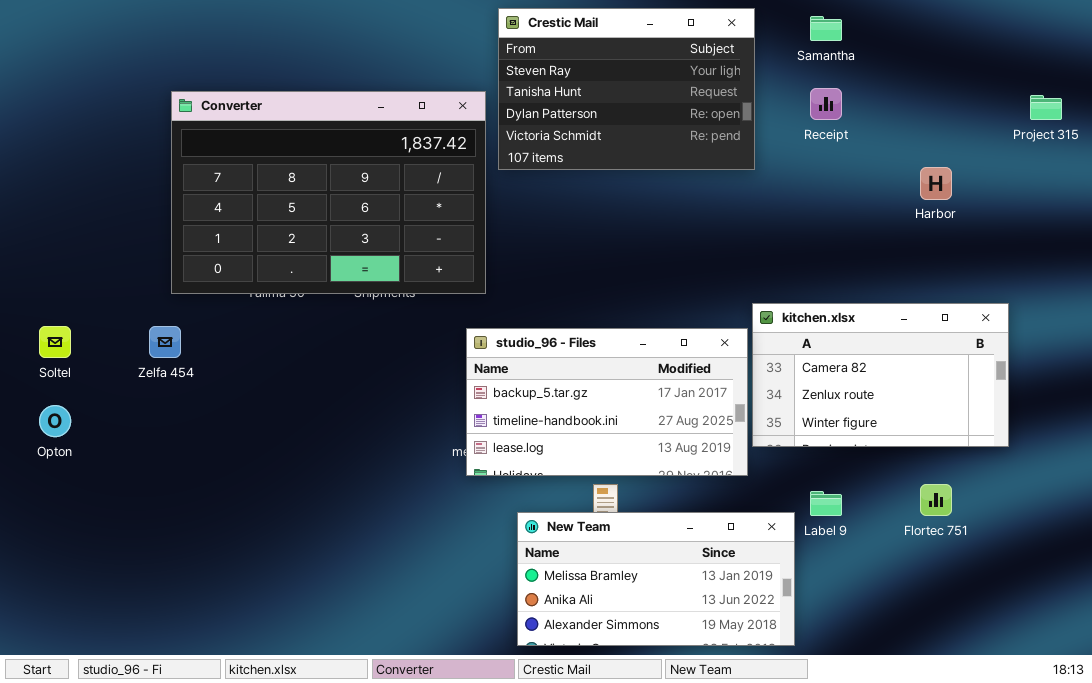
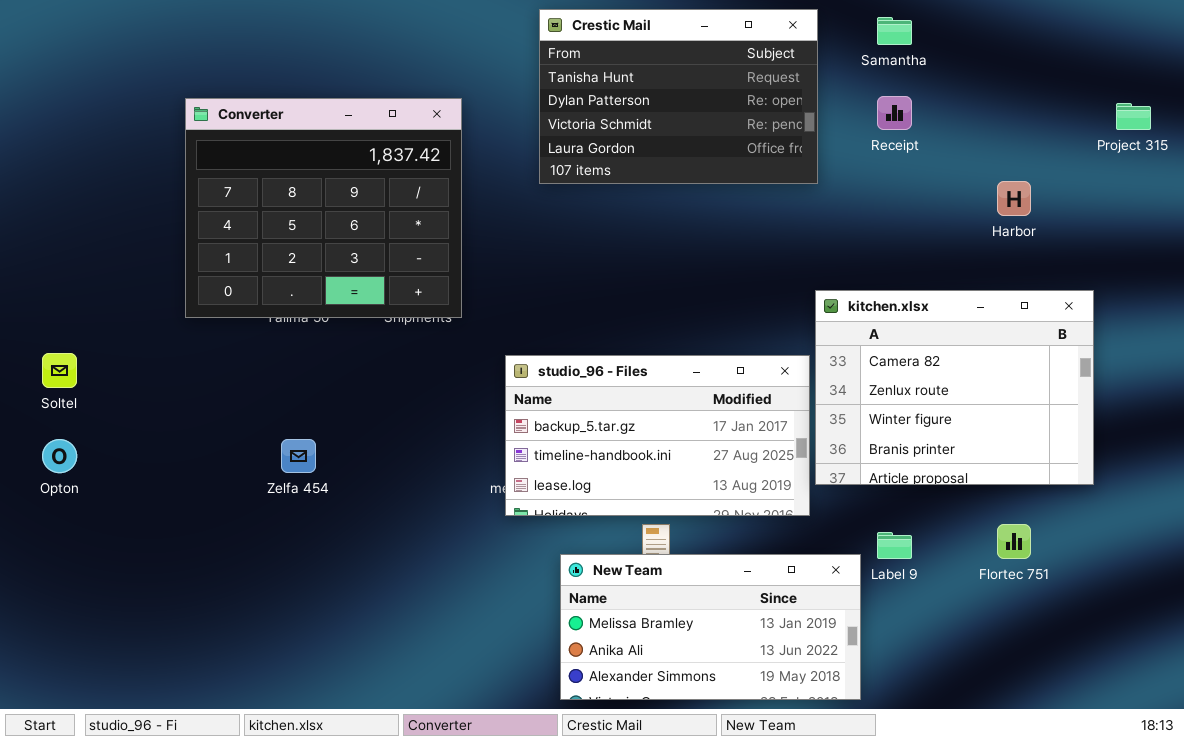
Crestic Mail: [498,8,755,170] -> [539,9,818,184], scrolled down 1 row
Converter: [171,91,486,294] -> [185,98,462,318], resized
kitchen.xlsx: [752,303,1009,447] -> [815,290,1094,485], resized
Zelfa 454: [149,326,181,358] -> [281,439,316,473], moved

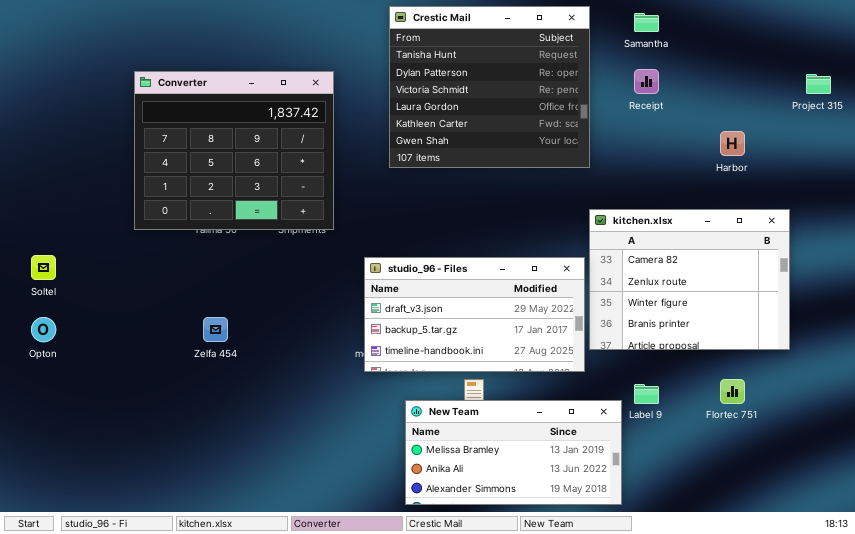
Crestic Mail: [539,9,818,184] -> [389,6,590,168], resized
studio_96 - Files: [505,355,810,516] -> [364,257,585,372], scrolled up 1 row

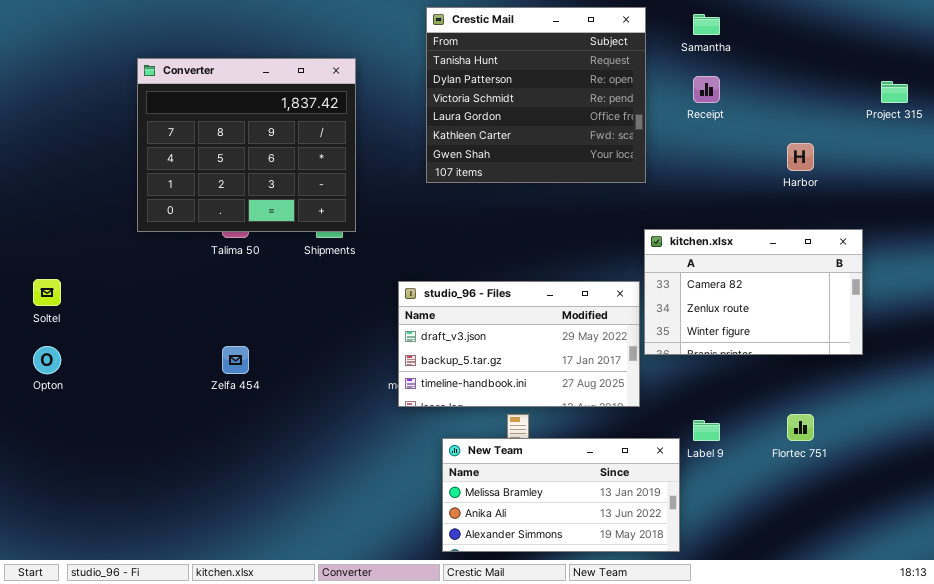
Converter: [134,71,334,230] -> [137,58,356,232], moved
kitchen.xlsx: [589,209,790,350] -> [644,229,863,355], resized

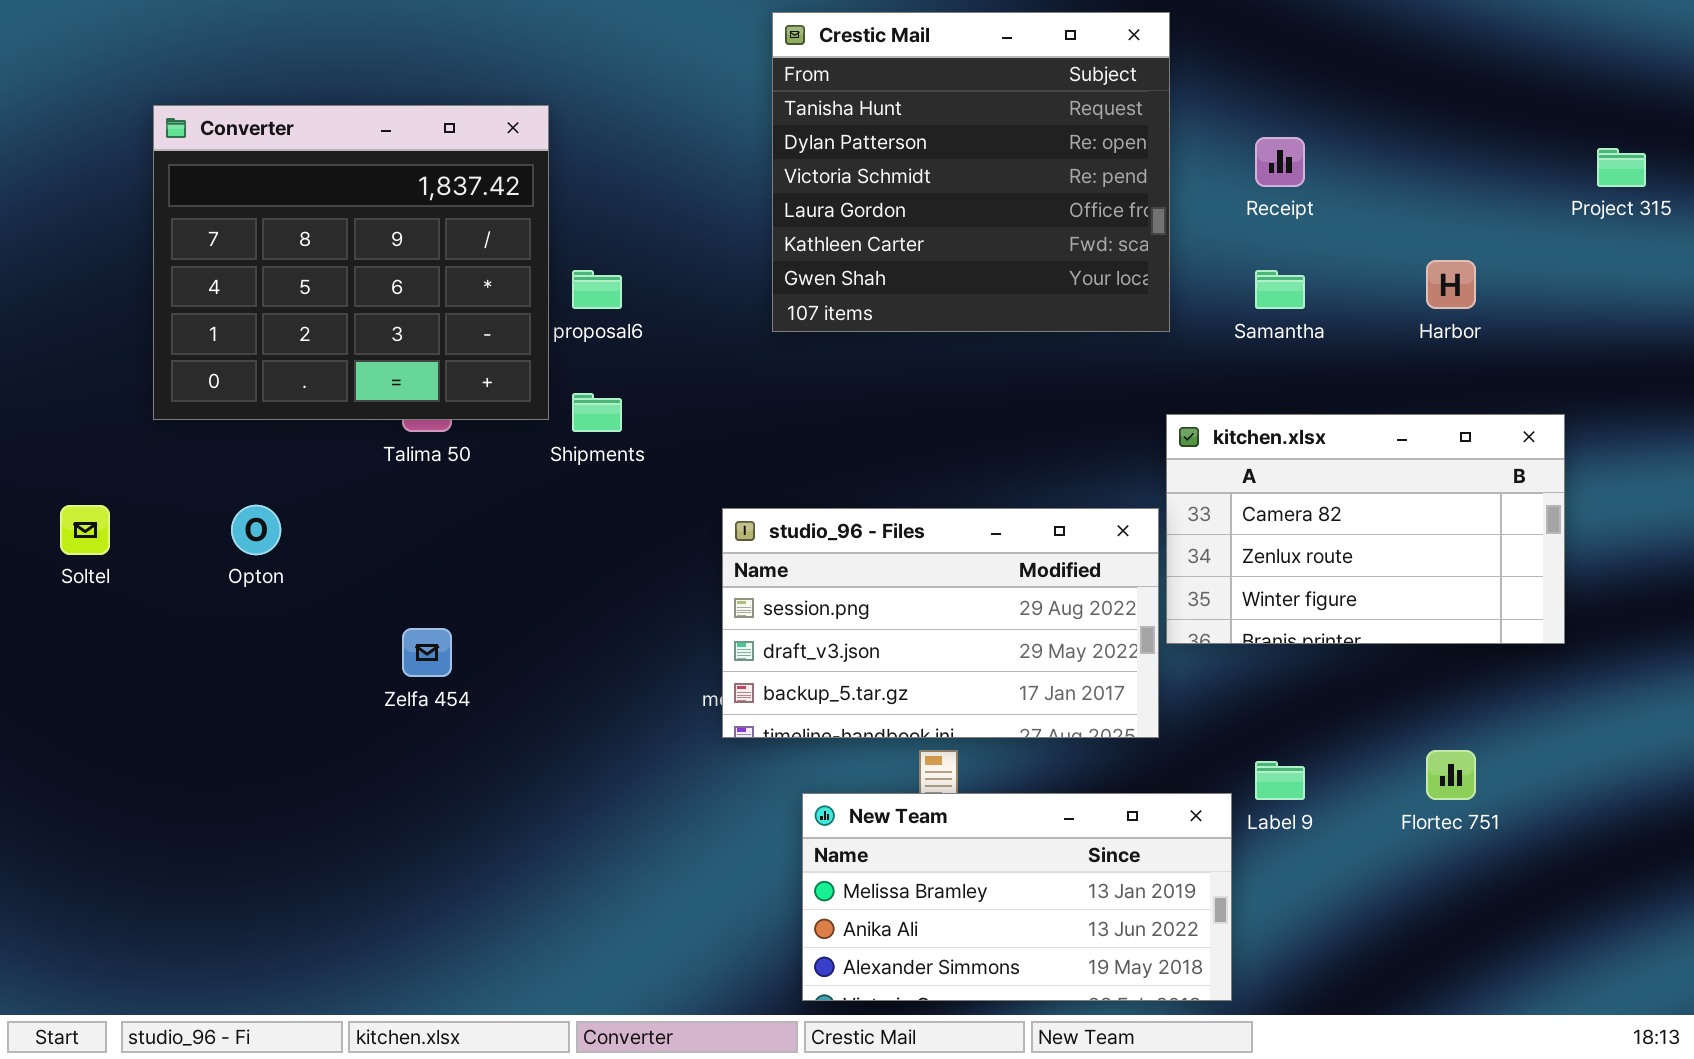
Samantha: [693,14,720,35] -> [1255,270,1305,309], moved
Converter: [137,58,356,232] -> [153,105,549,420], moved
studio_96 - Files: [398,281,640,407] -> [722,508,1159,738], scrolled up 1 row
Opton: [33,346,61,374] -> [231,505,281,555], moved

